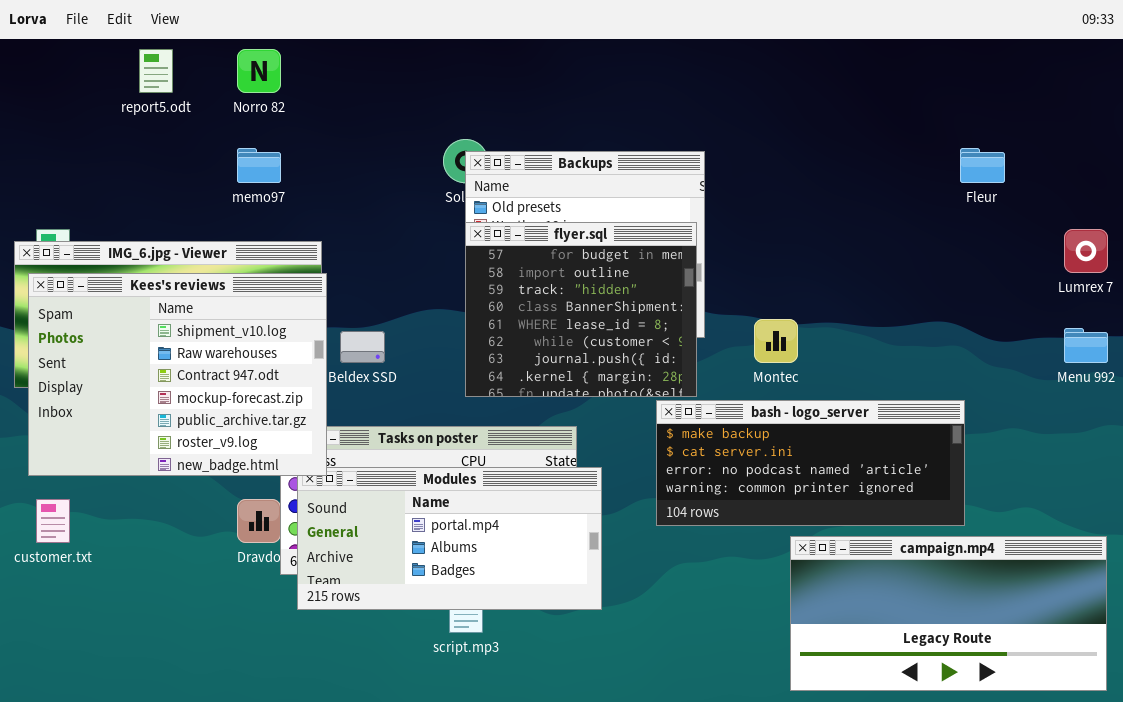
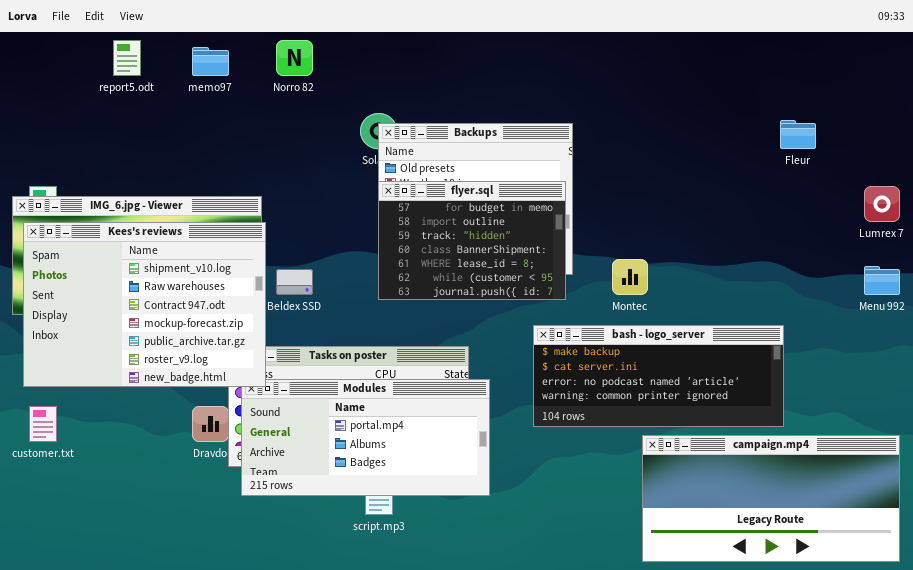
Norro 82: [237,49,281,93] -> [276,40,313,76], moved
memo97: [237,148,281,183] -> [192,47,229,76], moved
flyer.sql: [465,222,697,397] -> [378,181,566,300], resized

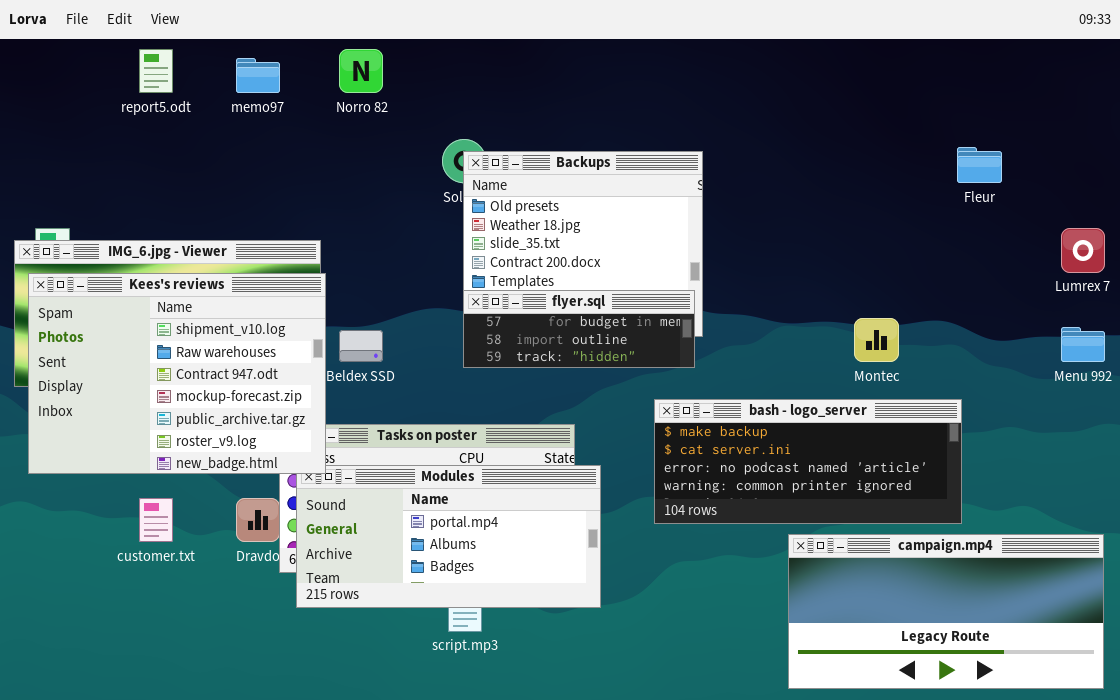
flyer.sql: [378,181,566,300] -> [463,290,695,368], resized
Montec: [612,259,648,295] -> [854,318,899,362], moved
customer.txt: [29,406,57,442] -> [139,498,173,542], moved

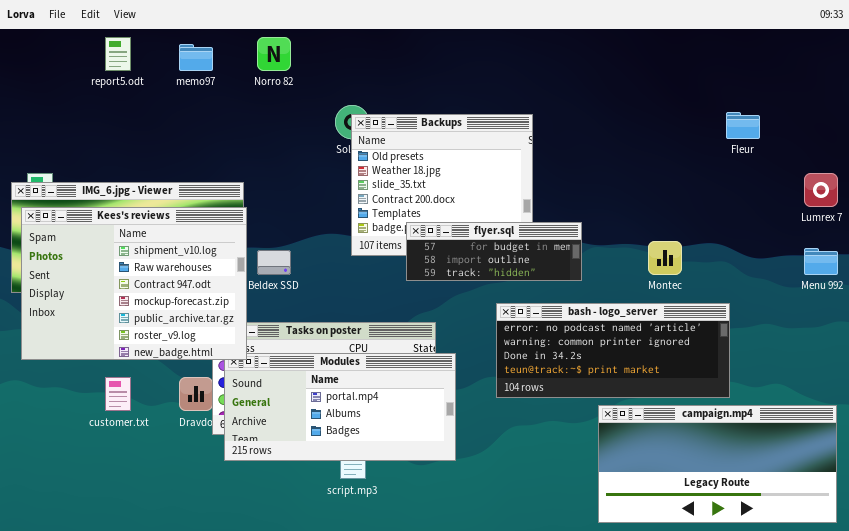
flyer.sql: [463,290,695,368] -> [406,222,582,281], moved
bash - logo_server: [654,399,962,524] -> [496,303,730,398], scrolled down 2 rows

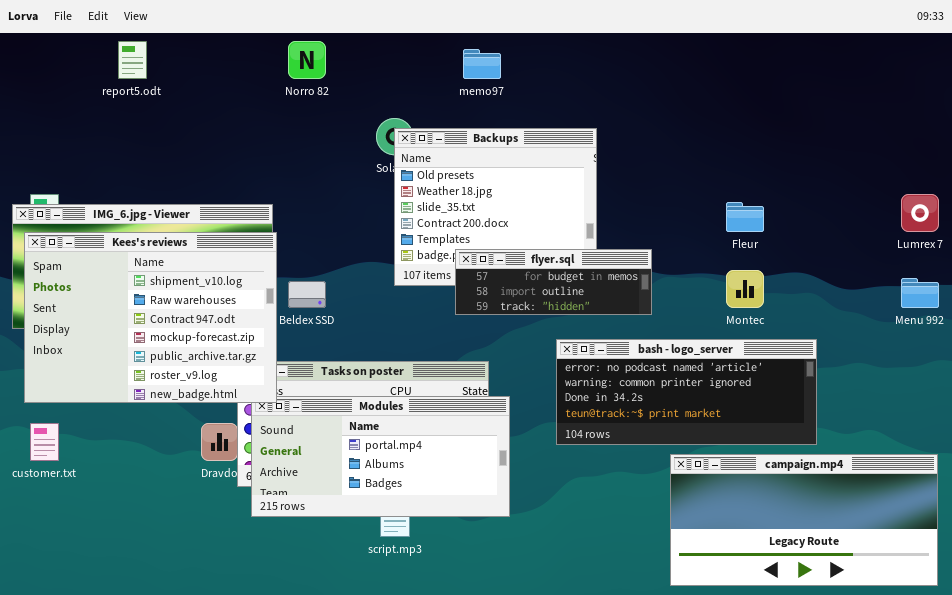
memo97: [179,44,213,71] -> [463,49,501,79], moved
Fleur: [726,112,760,139] -> [726,202,764,232], moved
customer.txt: [105,377,131,411] -> [30,423,59,461], moved

